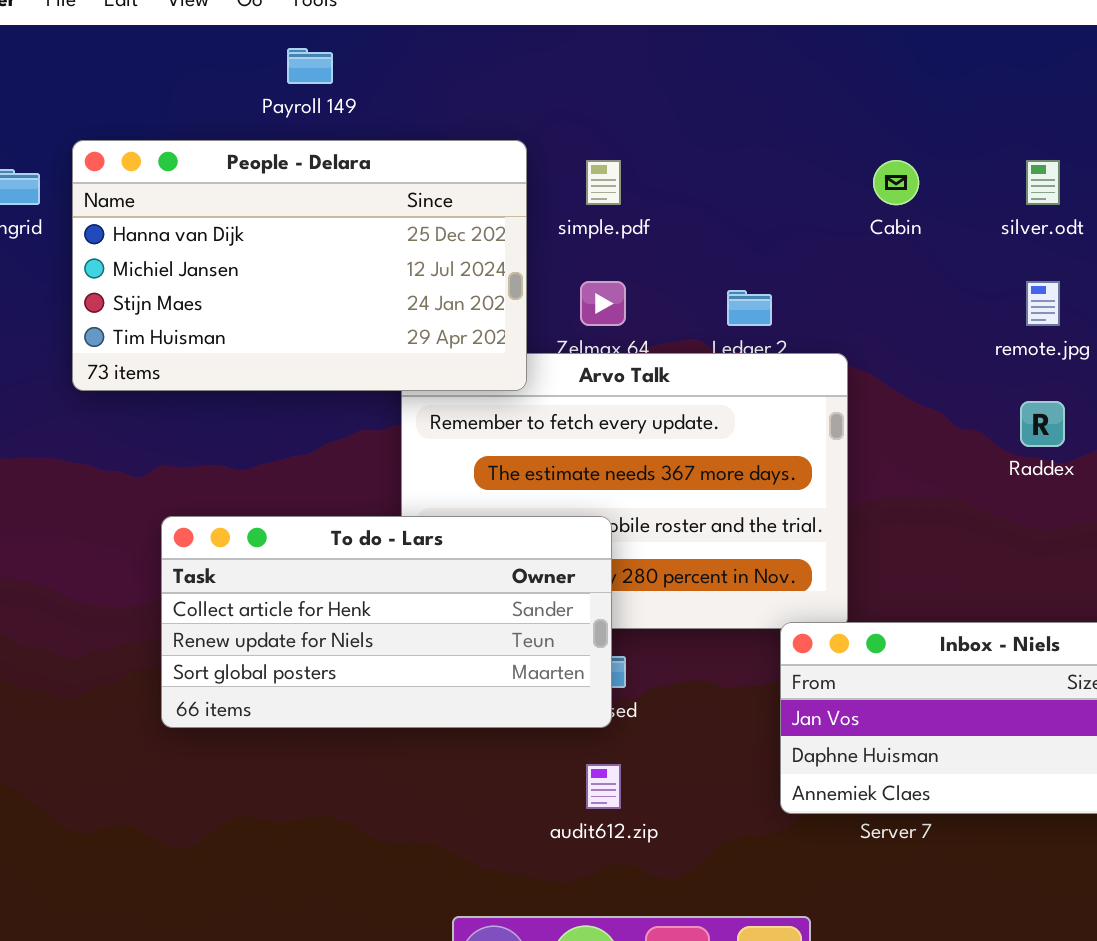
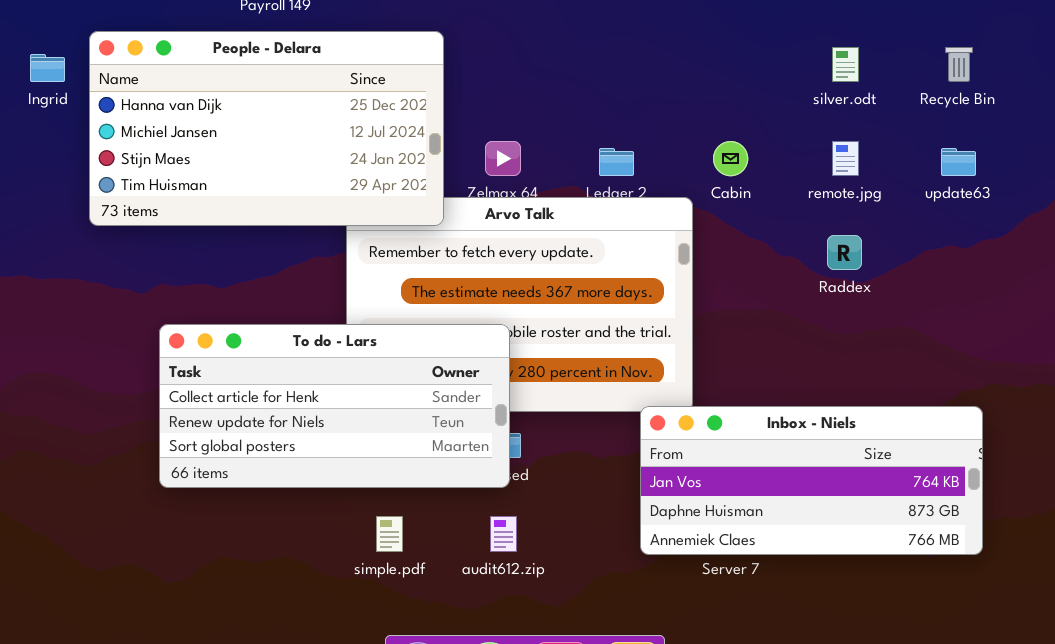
simple.pdf: [586,160,621,205] -> [376,516,403,552], moved
Cabin: [873,160,919,205] -> [713,141,748,176], moved

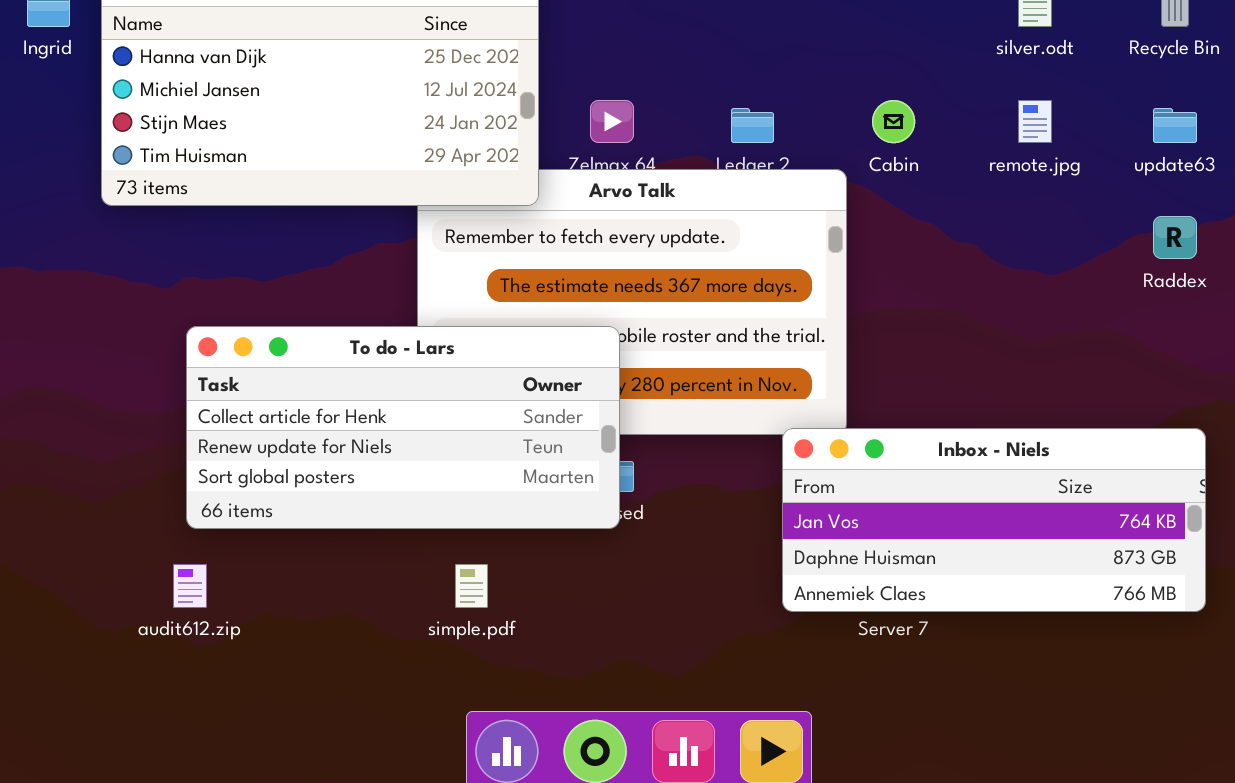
Raddex: [827,235,862,270] -> [1153,216,1197,259], moved
audit612.zip: [490,516,517,552] -> [173,564,207,608], moved

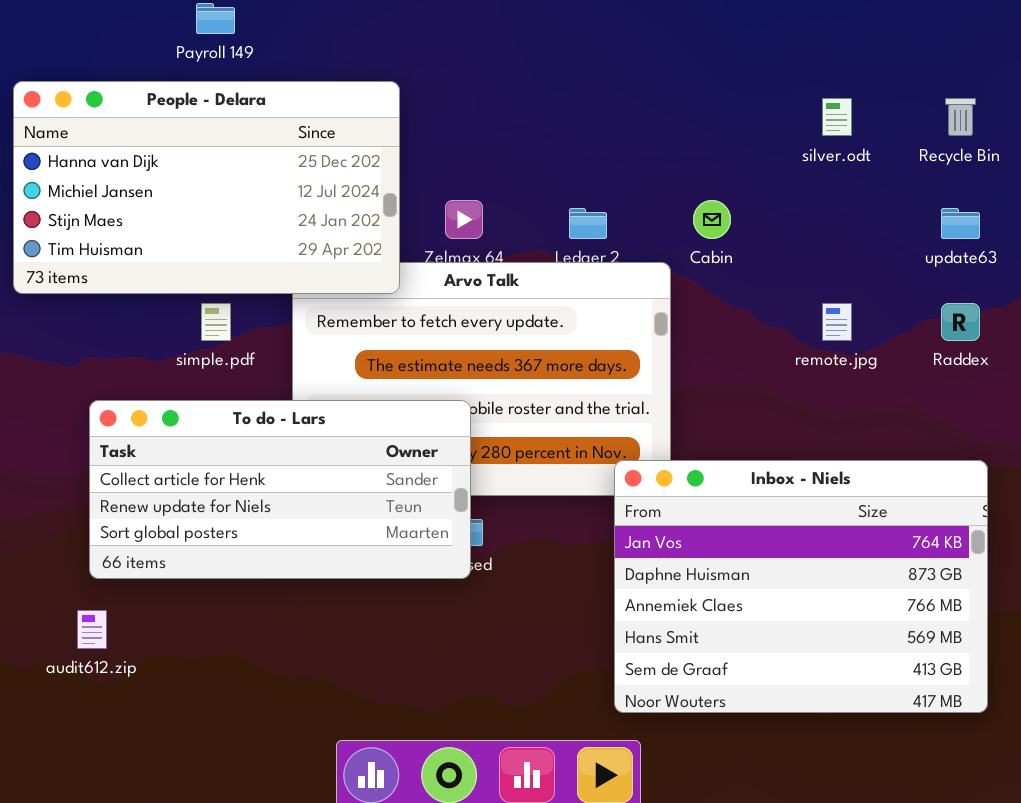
remote.jpg: [1018,100,1052,143] -> [822,303,852,341], moved
Inbox - Niels: [782,428,1206,612] -> [614,460,988,713], moved, resized
simple.pdf: [455,564,488,608] -> [201,303,231,341], moved

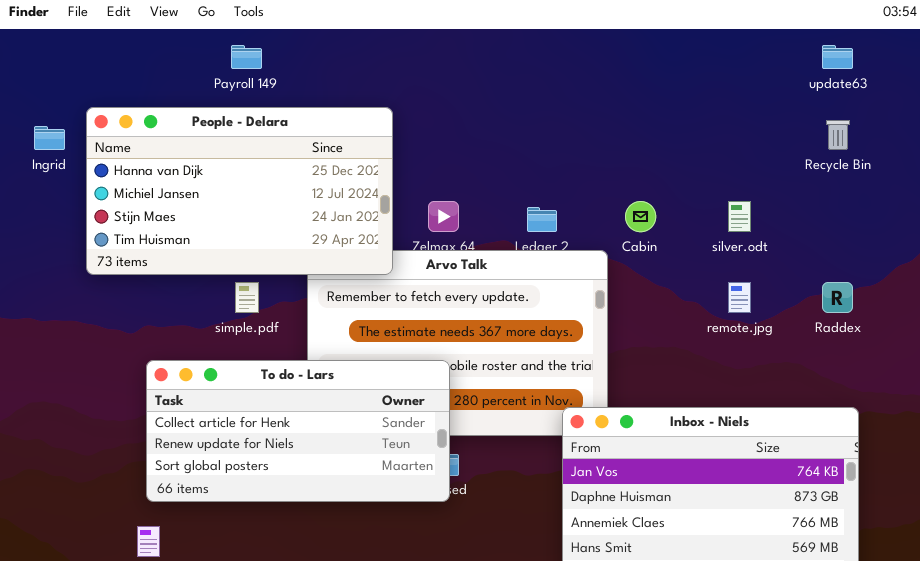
silver.odt: [822,98,852,136] -> [728,201,751,232], moved
update63: [941,208,980,239] -> [822,45,853,69], moved

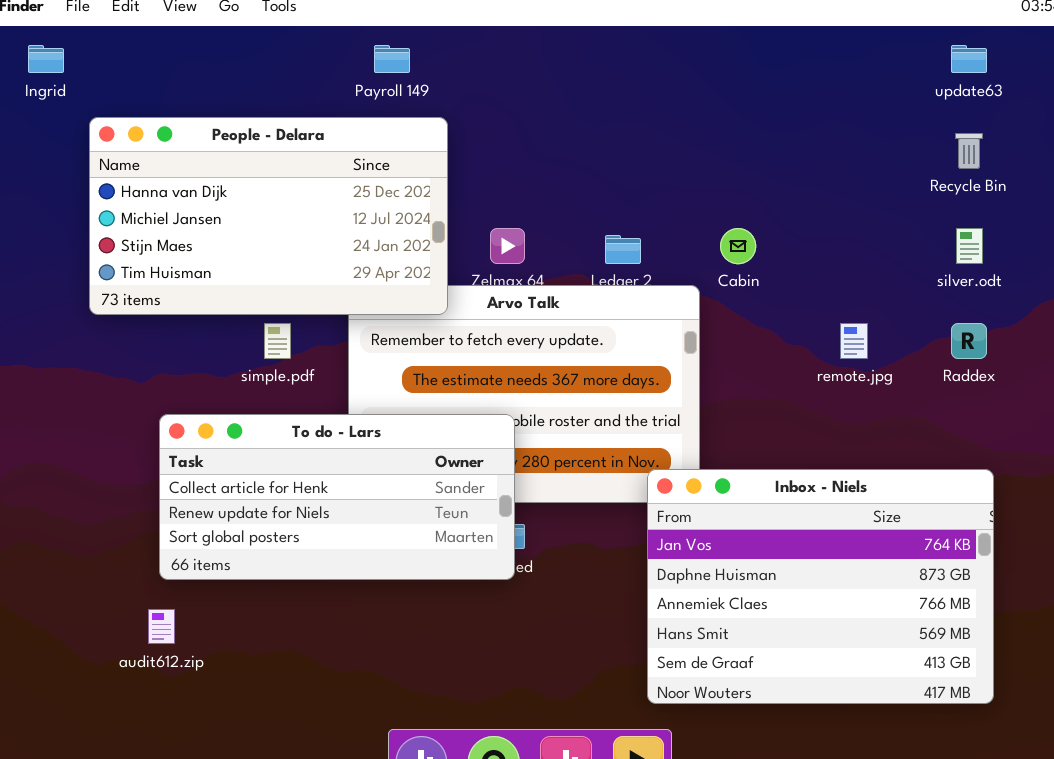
Payroll 149: [231,45,262,69] -> [374,45,410,73], moved
Ingrid: [34,126,65,150] -> [28,45,64,73], moved
silver.odt: [728,201,751,232] -> [956,228,983,264], moved

